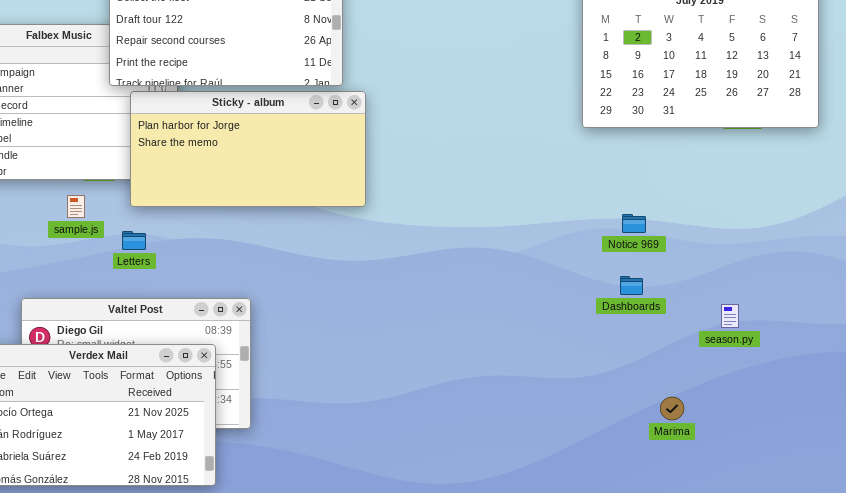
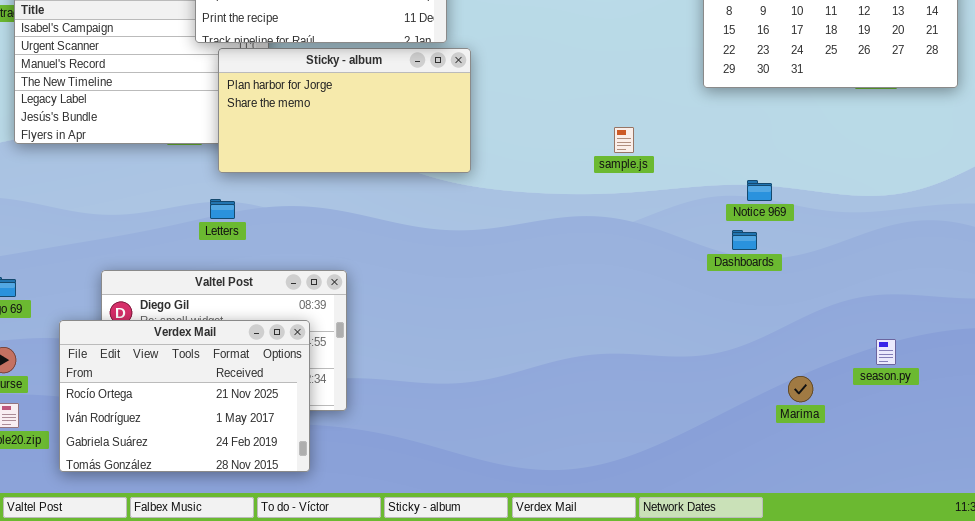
sample.js: [67,195,85,218] -> [614,127,634,153], moved
Dashboards: [620,276,643,295] -> [732,230,757,250], moved
season.py: [721,304,739,328] -> [876,339,896,365], moved

